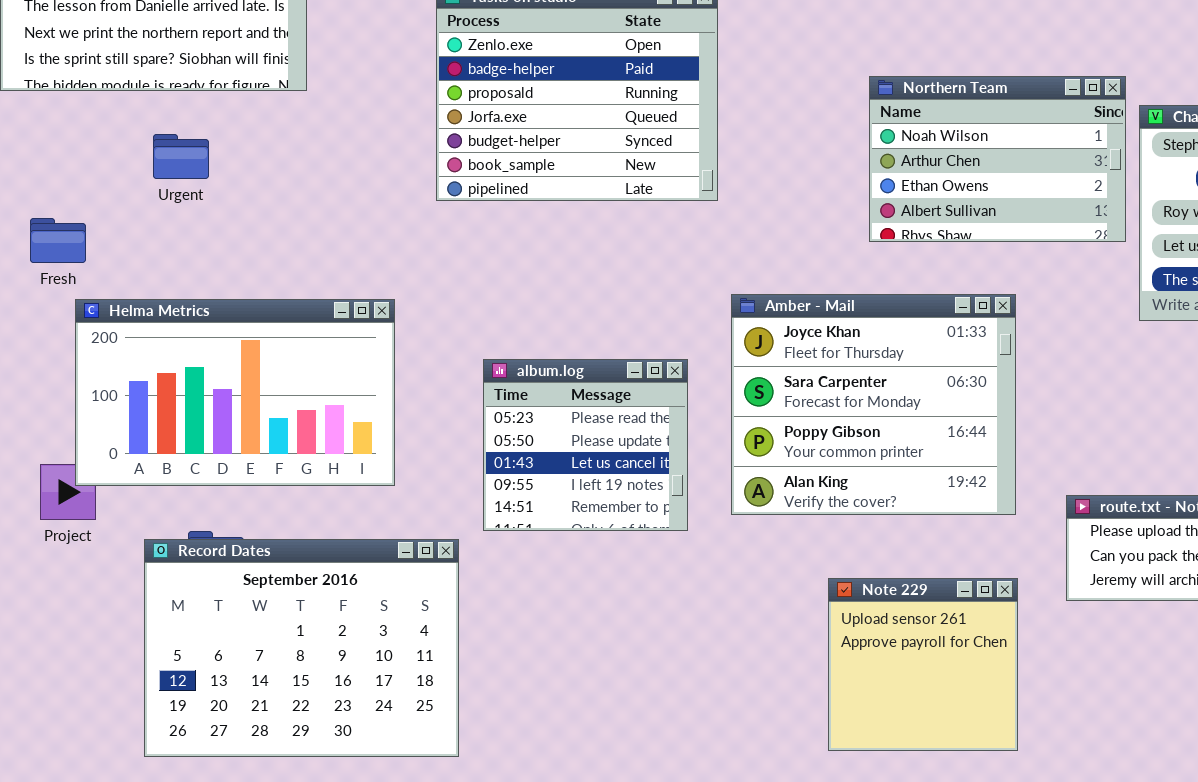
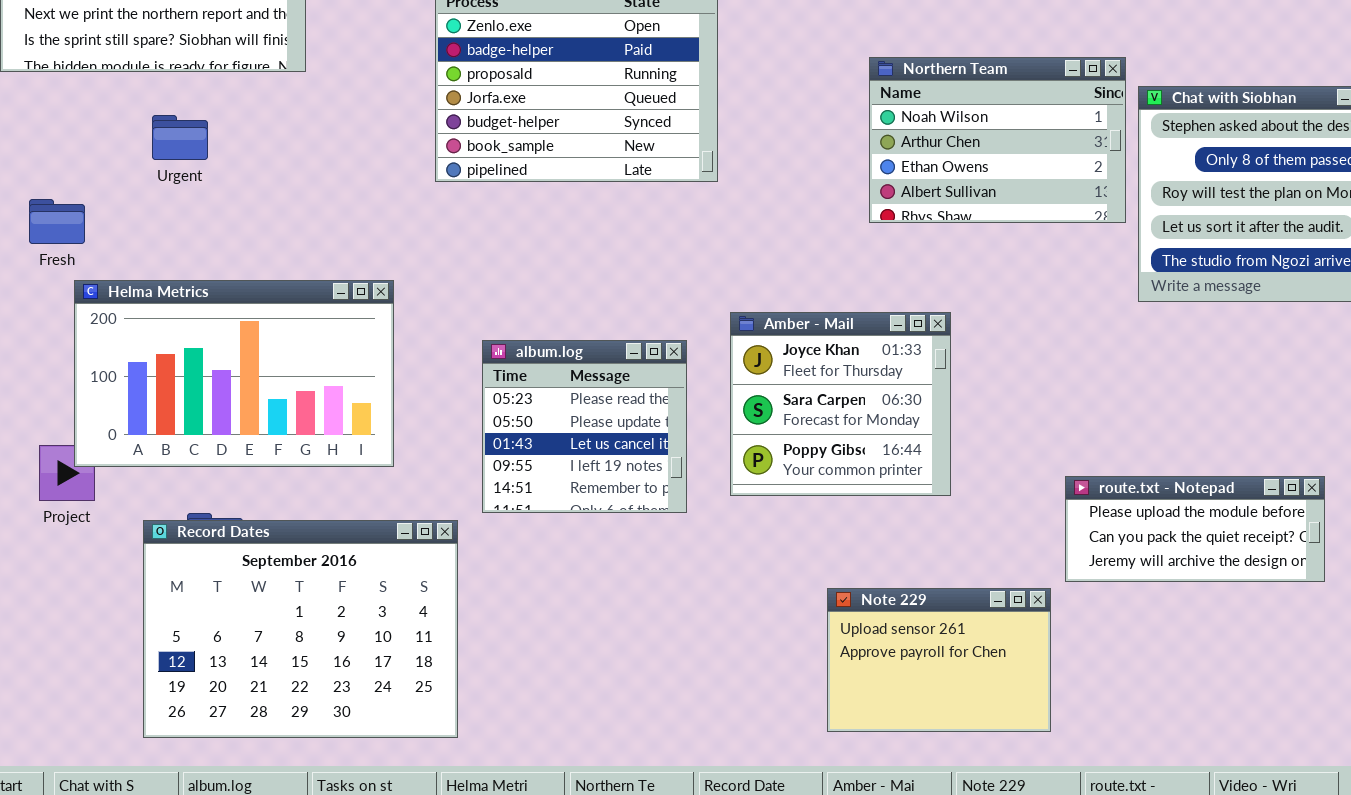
Amber - Mail: [731,294,1016,515] -> [730,312,951,496], resized
Note 229: [828,578,1018,751] -> [827,588,1051,732], resized

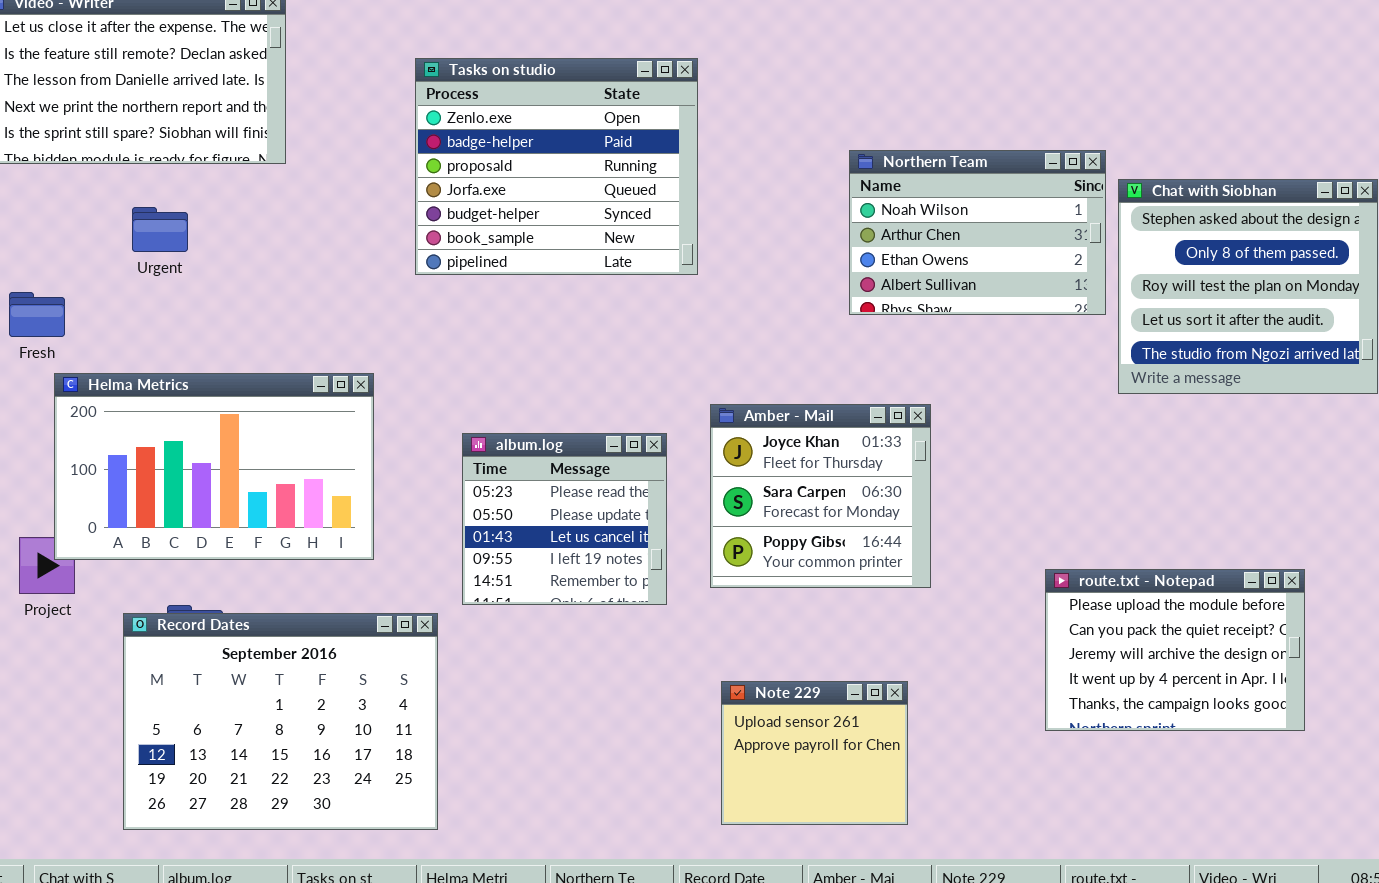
route.txt - Notepad: [1065,476,1325,582] -> [1045,569,1305,731], resized
Note 229: [827,588,1051,732] -> [721,681,908,825], moved, resized

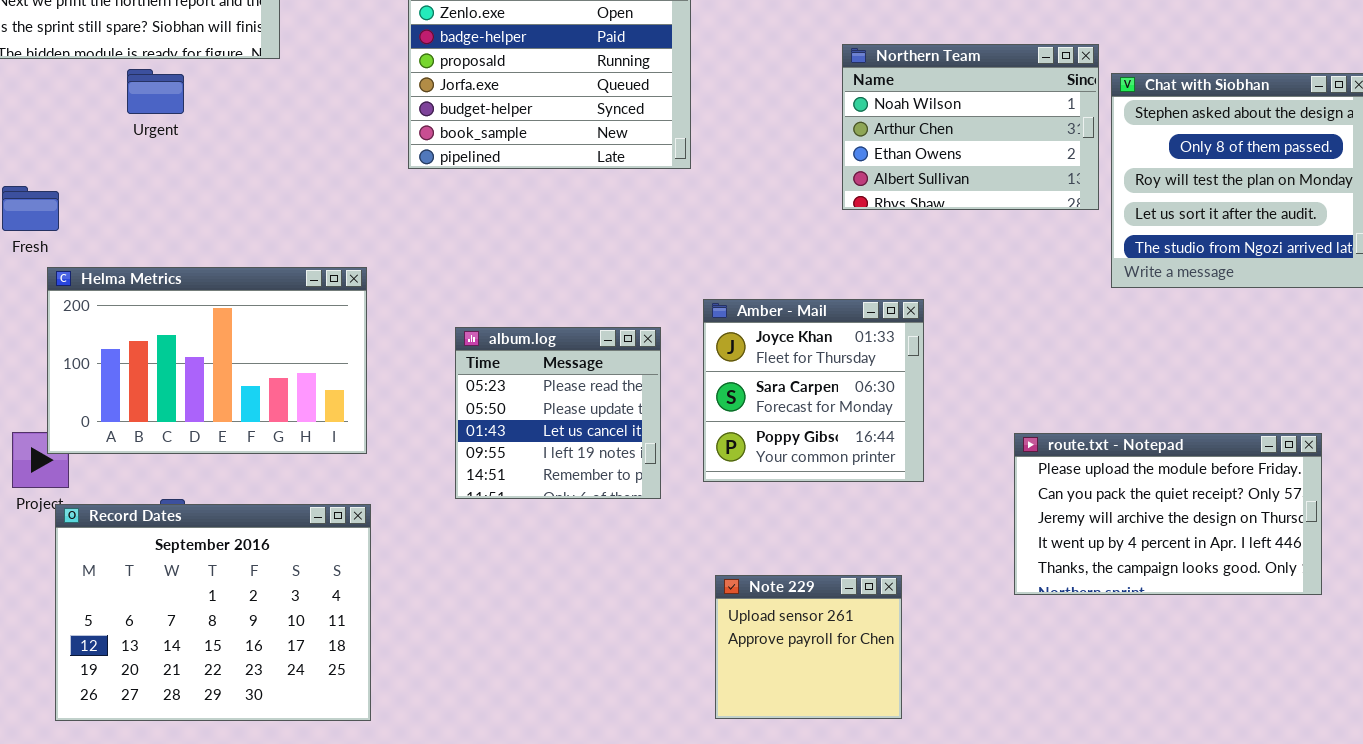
Urgent: [132,207,188,252] -> [127,69,184,114], moved
route.txt - Notepad: [1045,569,1305,731] -> [1014,433,1322,595], moved, resized
Record Dates: [123,613,438,830] -> [55,504,371,721], moved

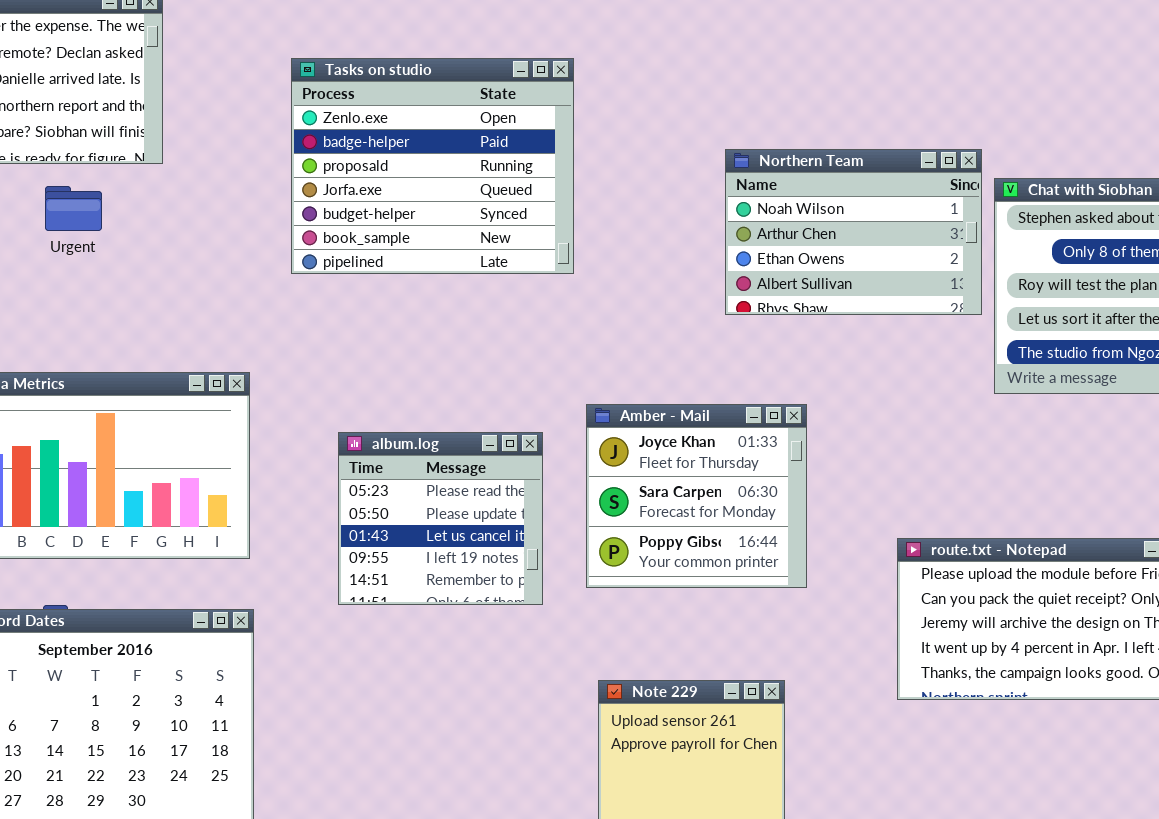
Urgent: [127,69,184,114] -> [45,186,102,231], moved

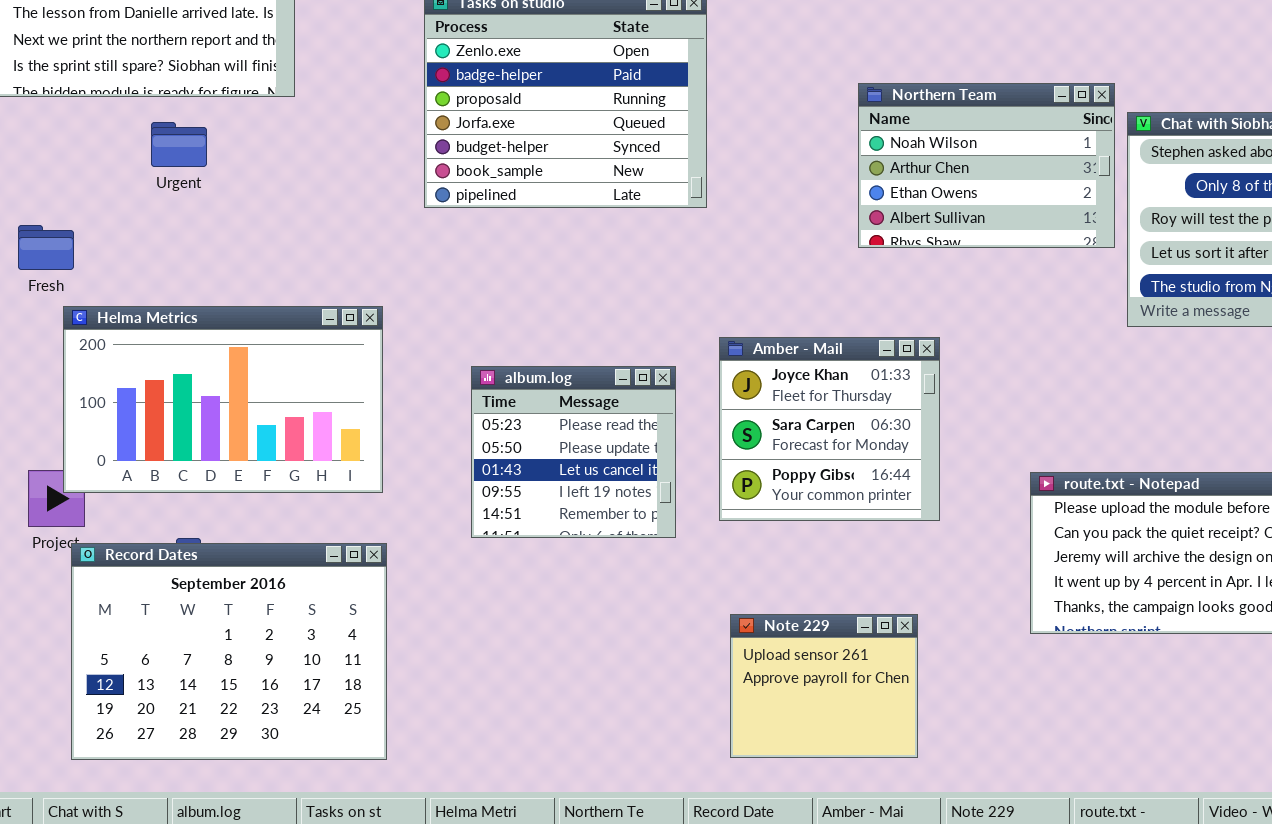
Urgent: [45,186,102,231] -> [151,122,207,167], moved

